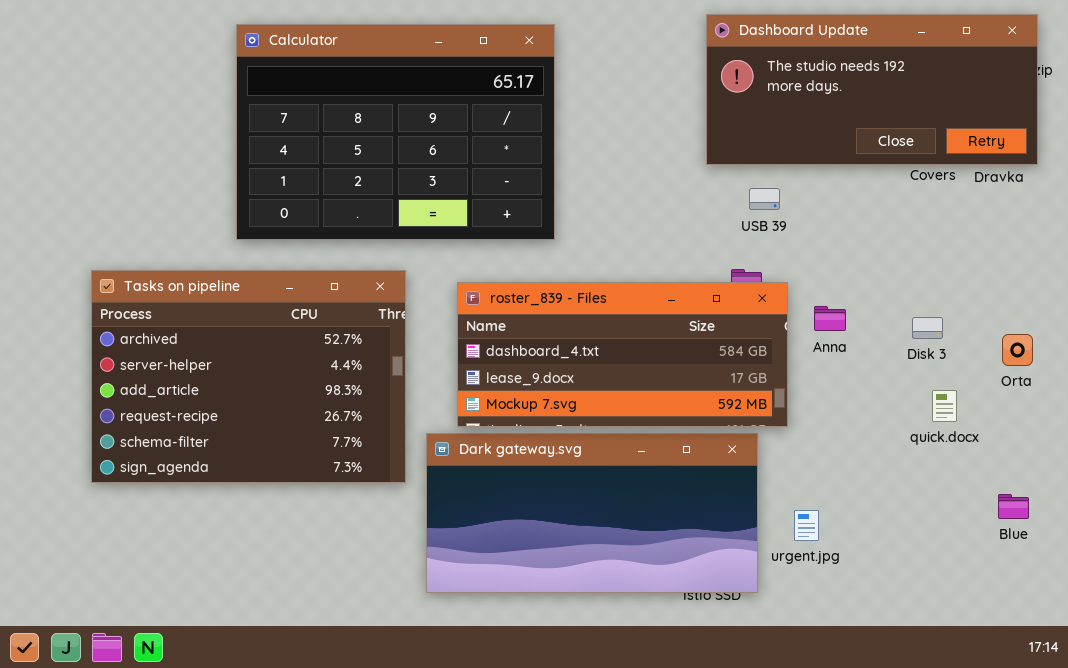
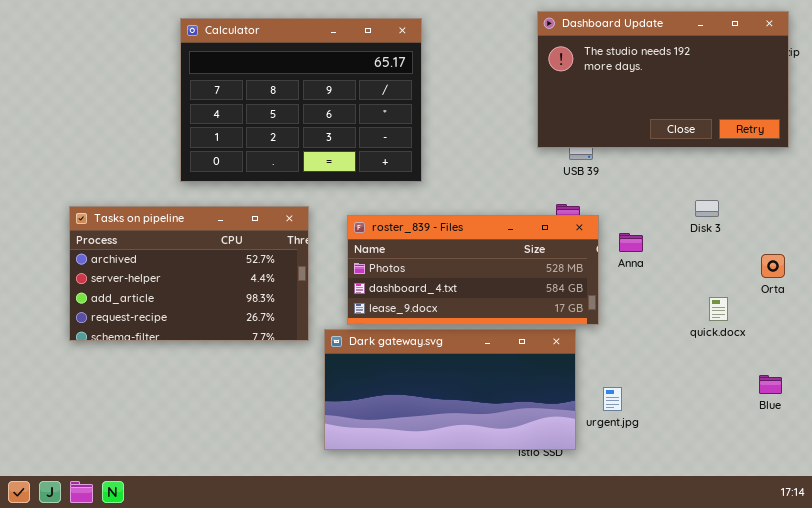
Dashboard Update: [706,14,1038,165] -> [537,11,789,148], resized
Tasks on pipeline: [91,270,406,483] -> [69,206,309,341], resized
roster_839 - Files: [457,282,788,427] -> [347,215,599,325], scrolled up 1 row
Disk 3: [912,317,943,339] -> [695,200,719,217], moved

